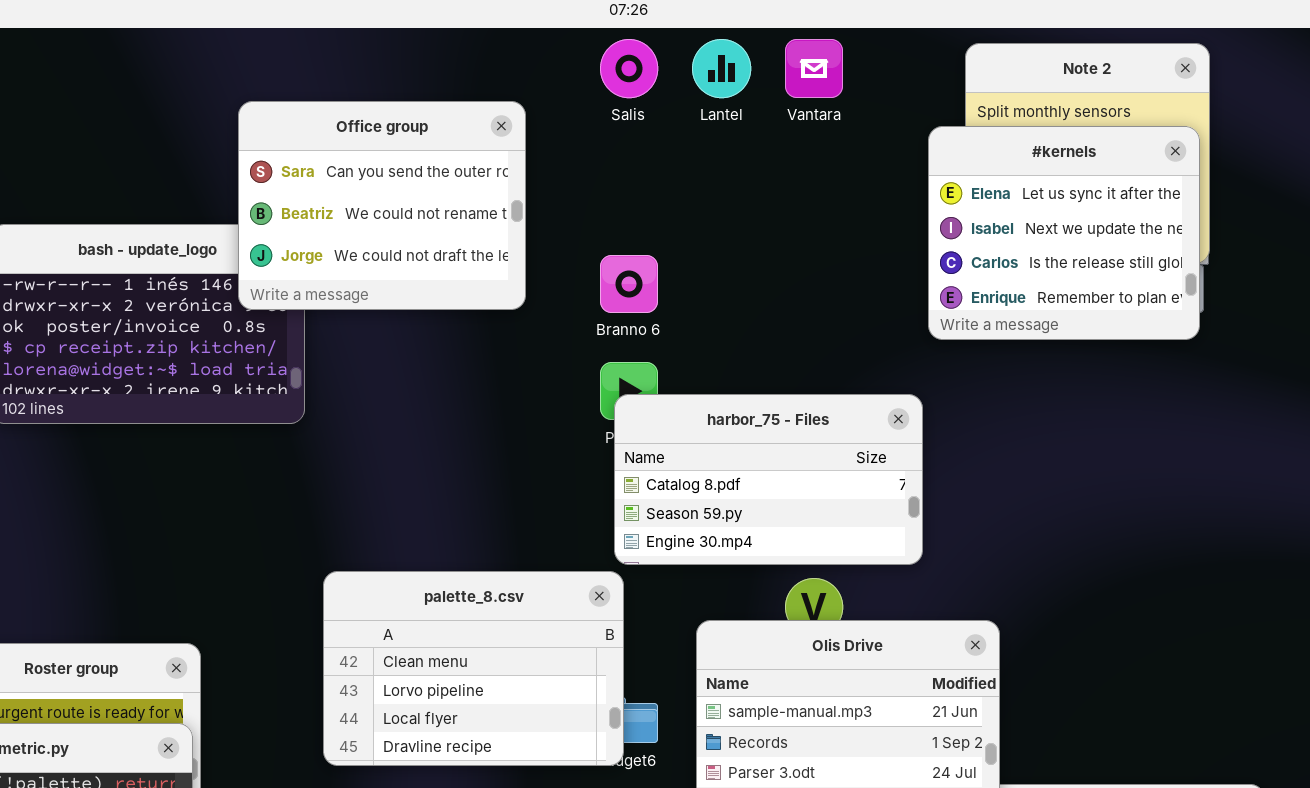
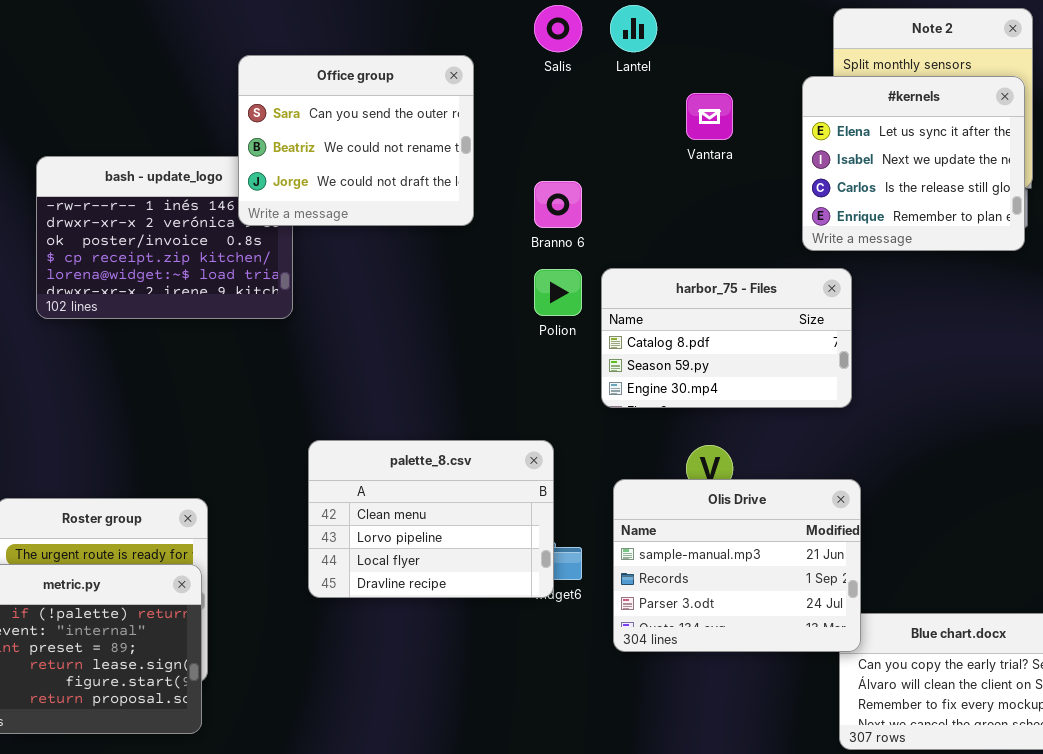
Vantara: [785,39,843,98] -> [686,93,733,140], moved
harbor_75 - Files: [614,394,923,565] -> [601,268,852,408], moved

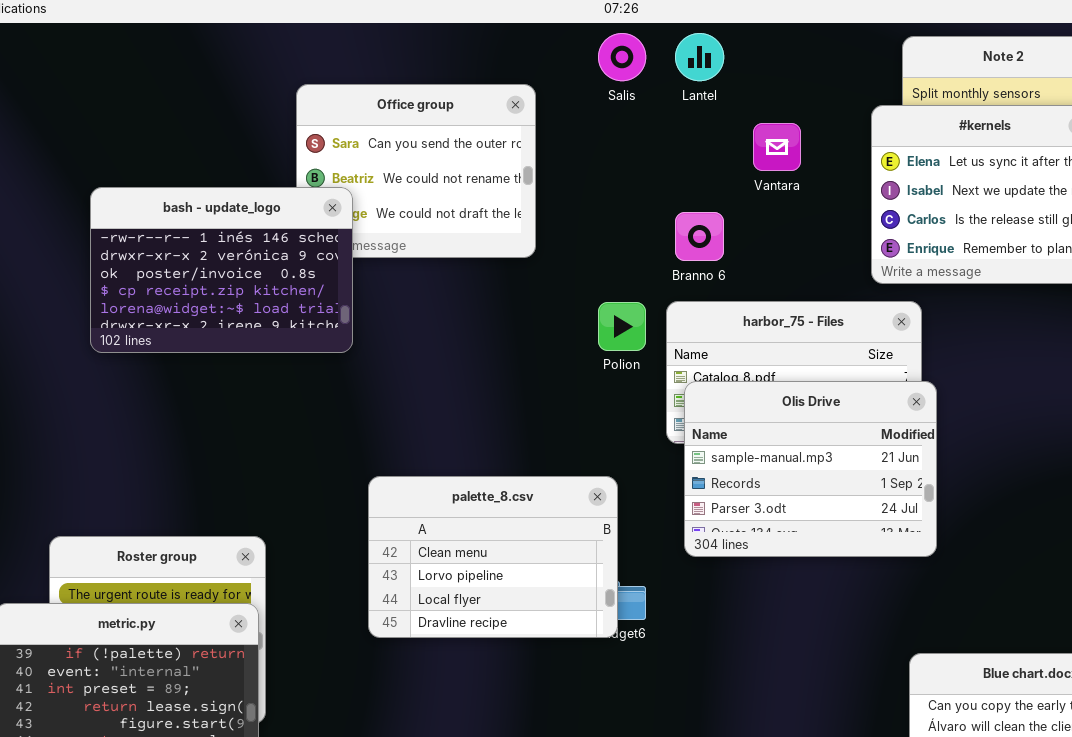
bash - update_logo: [36,156,293,319] -> [90,187,353,353], raised
Branno 6: [534,181,582,228] -> [675,212,724,261], moved
Olis Drive: [613,479,861,652] -> [684,381,937,557], moved

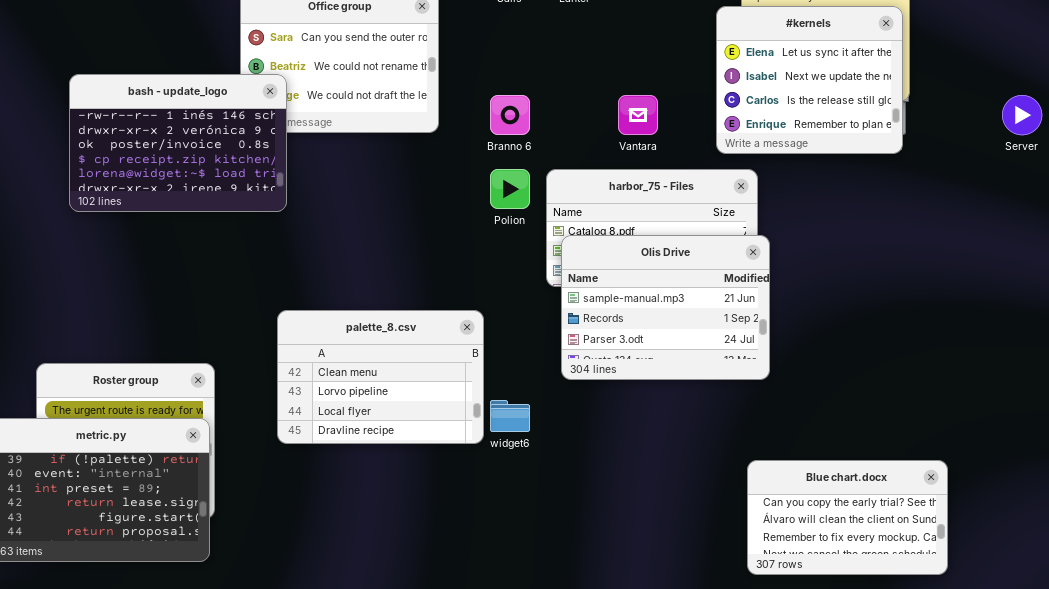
Vantara: [753,123,801,171] -> [618,95,658,135], moved
Branno 6: [675,212,724,261] -> [490,95,530,135], moved
palette_8.csv: [368,476,618,638] -> [277,310,484,444], moved

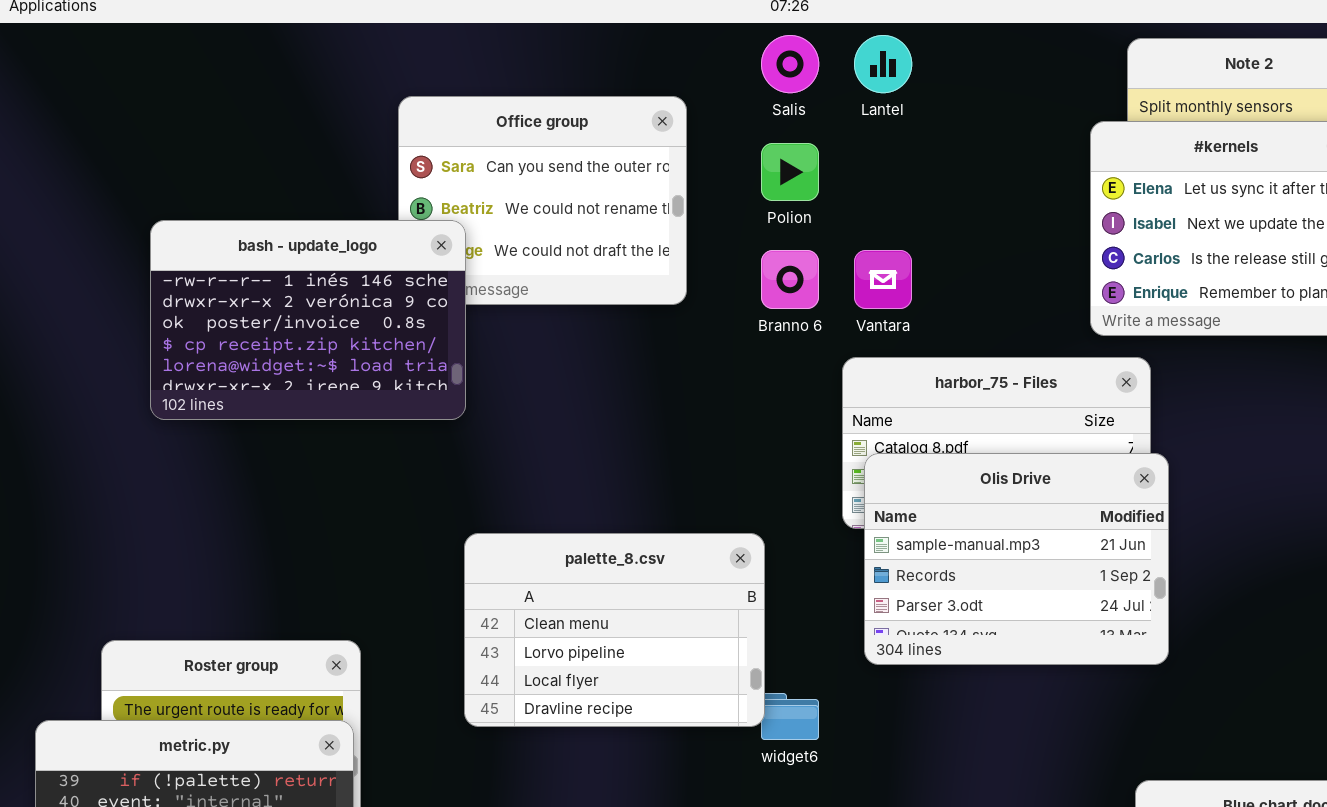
Vantara: [618,95,658,135] -> [854,250,912,309], moved
Polion: [490,169,530,209] -> [761,143,819,201], moved
palette_8.csv: [277,310,484,444] -> [464,533,765,727], moved

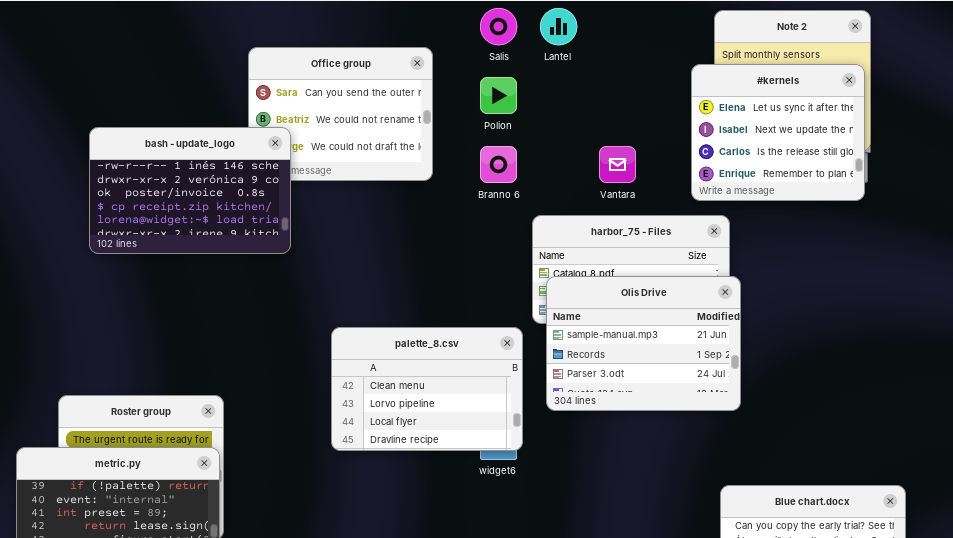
Vantara: [854,250,912,309] -> [599,146,636,183], moved
palette_8.csv: [464,533,765,727] -> [331,327,523,451], moved

